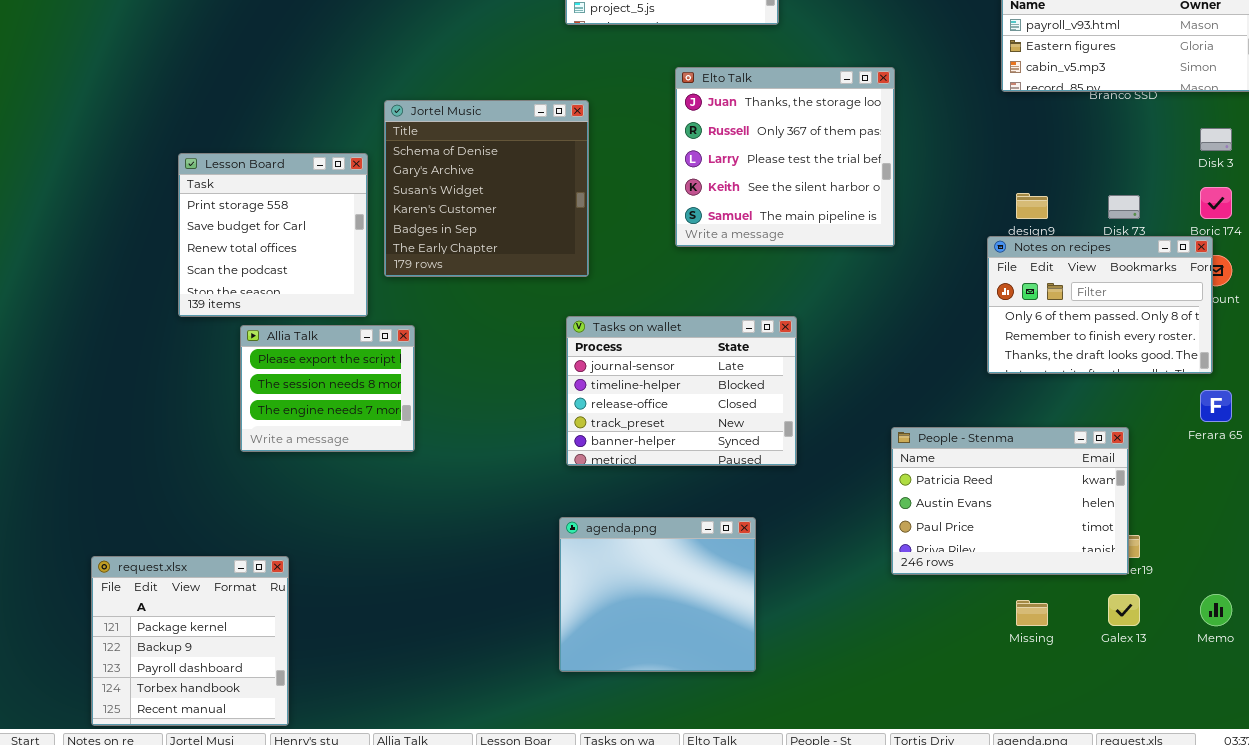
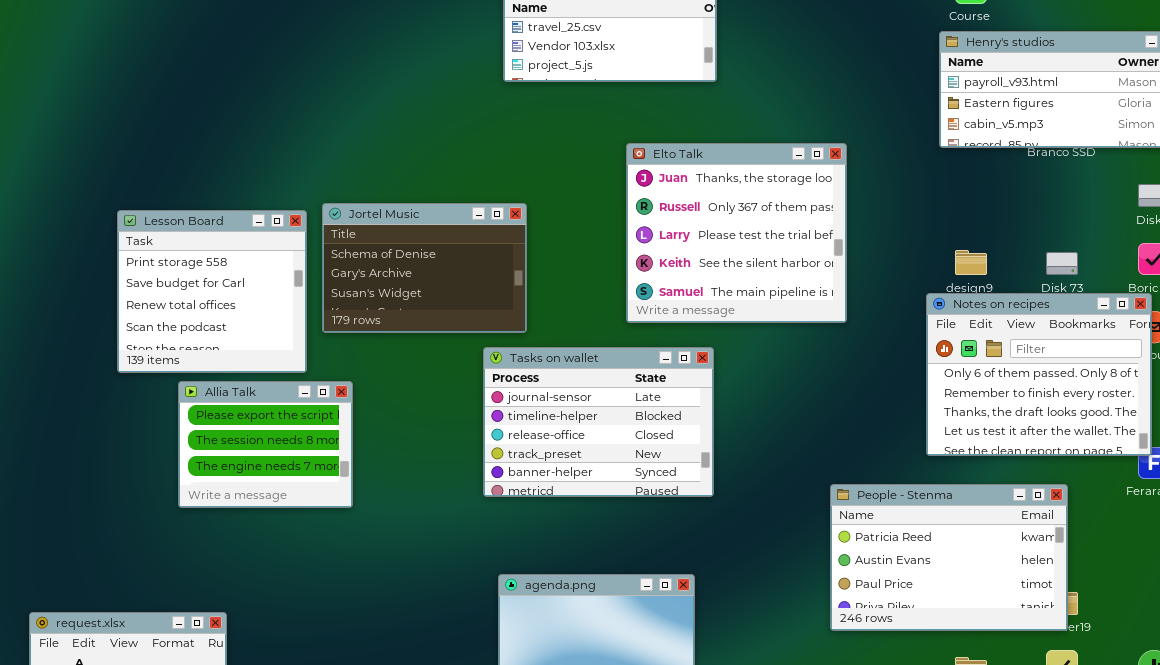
Elto Talk: [675,67,895,247] -> [626,143,847,323], moved
Jortel Music: [384,100,589,277] -> [322,203,527,333], resized
Notes on recipes: [987,236,1213,374] -> [926,293,1152,456], resized
Tasks on wallet: [566,316,797,466] -> [483,347,714,497], moved

